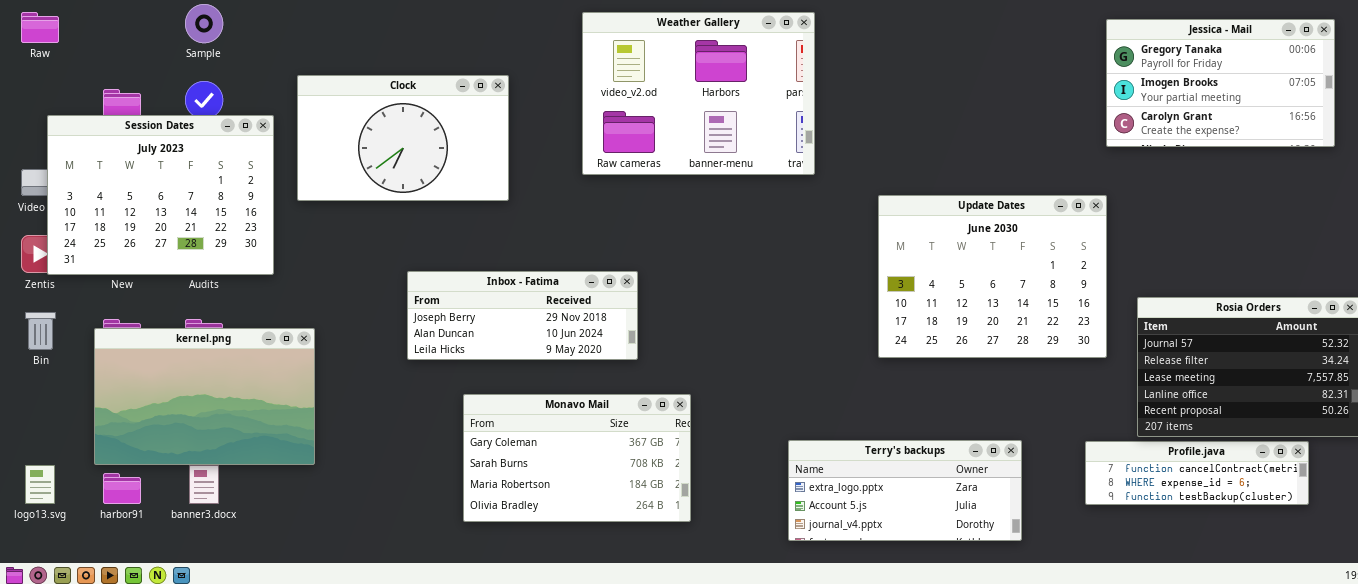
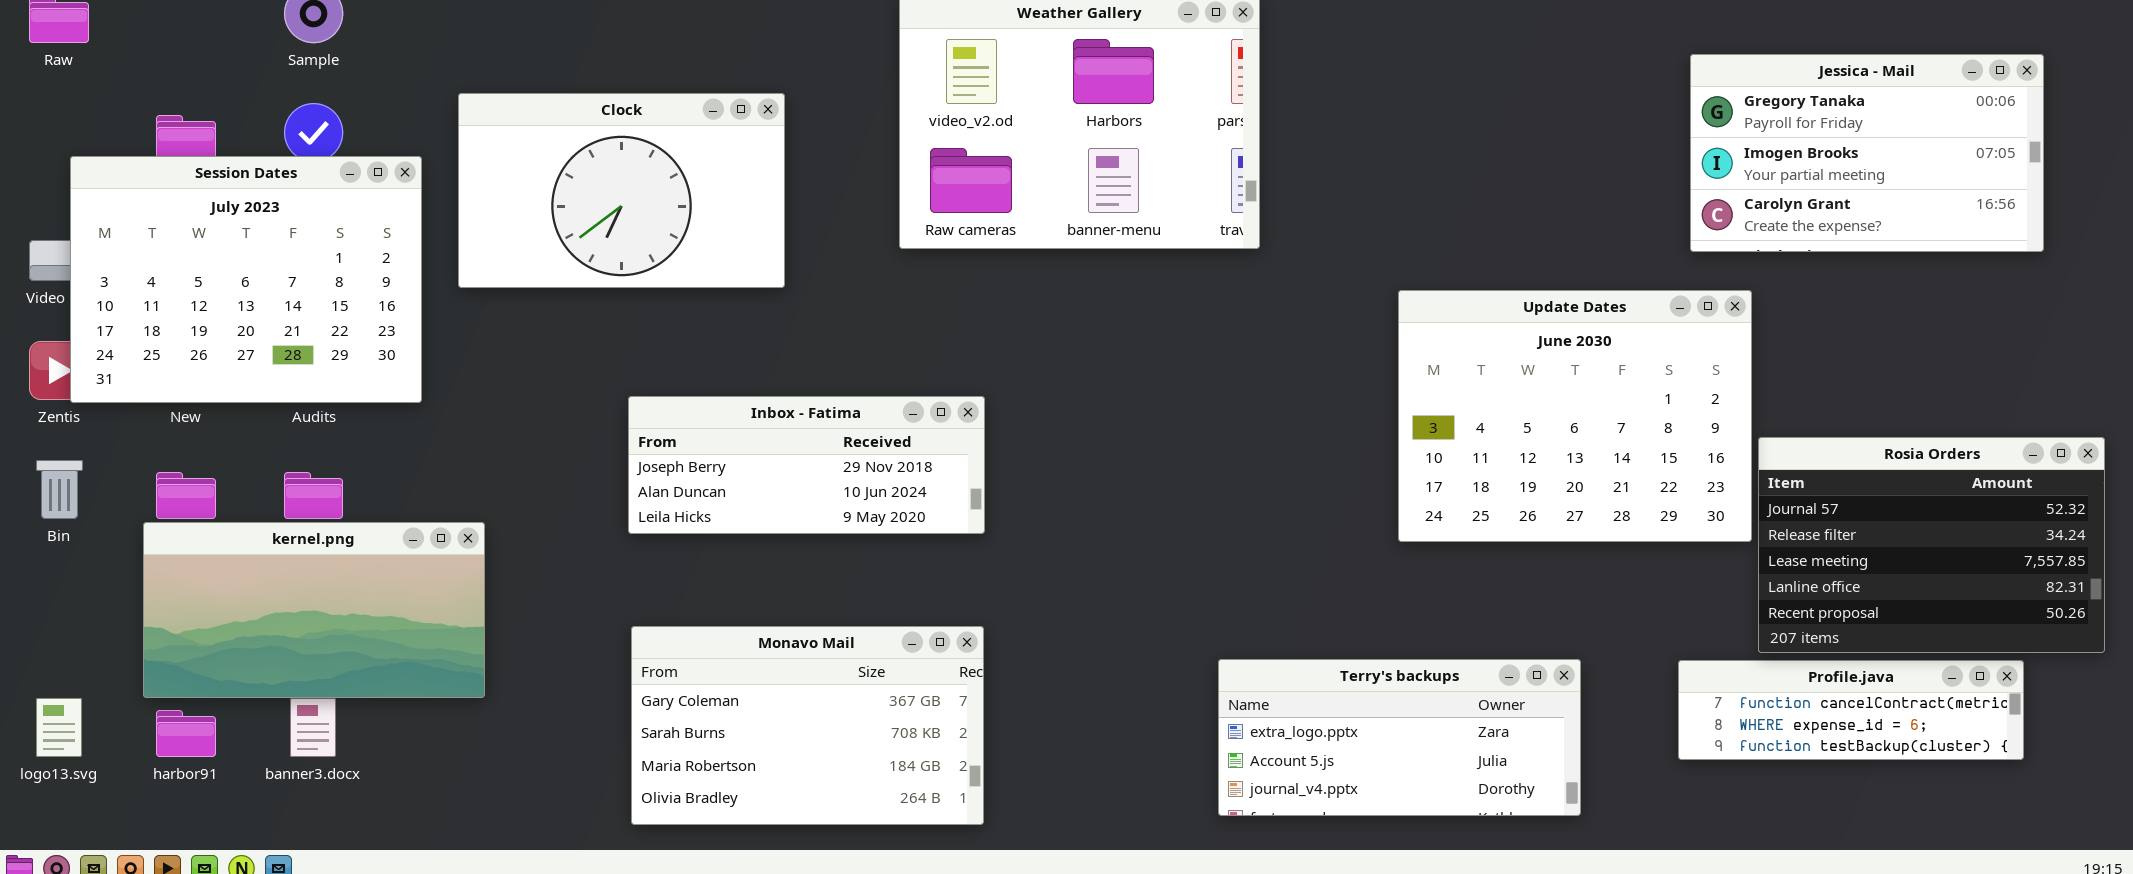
Jessica - Mail: [1106,19,1335,147] -> [1690,54,2044,252], moved
Update Dates: [878,195,1107,358] -> [1398,290,1752,542], moved
kernel.png: [94,328,315,465] -> [143,522,485,698], resized
Monavo Mail: [463,394,691,522] -> [631,626,984,825], moved

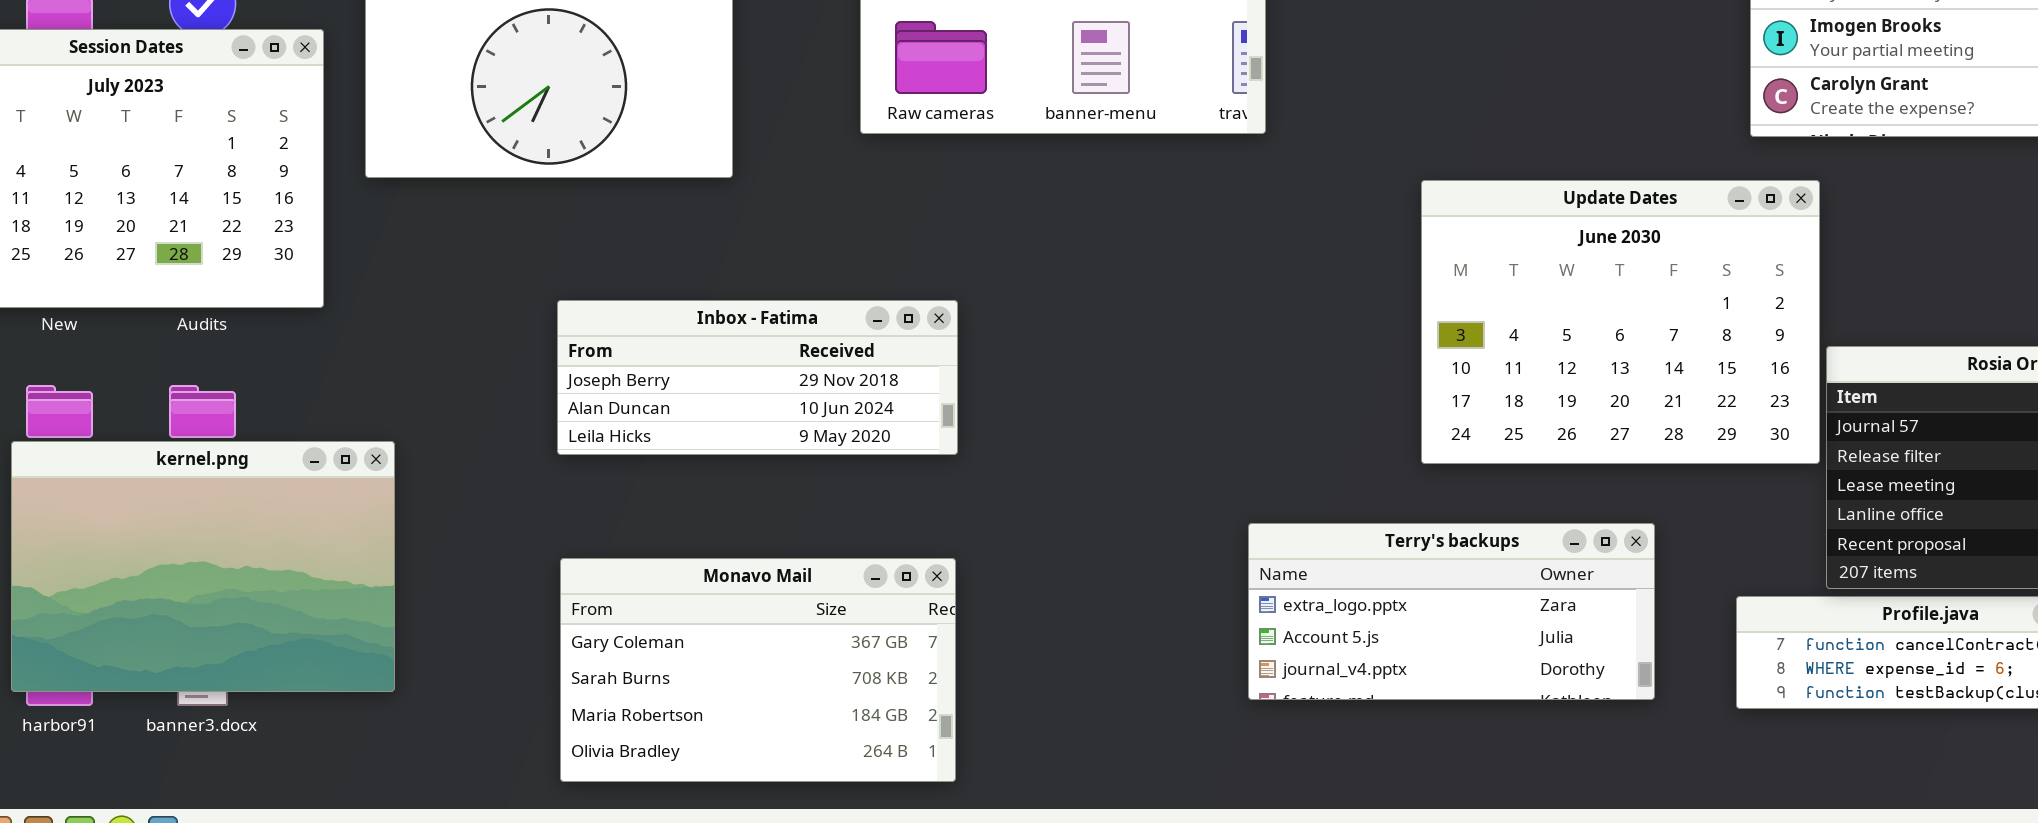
kernel.png: [143,522,485,698] -> [11,441,395,692], resized
Terry's backups: [1218,659,1581,816] -> [1248,523,1655,700], moved

